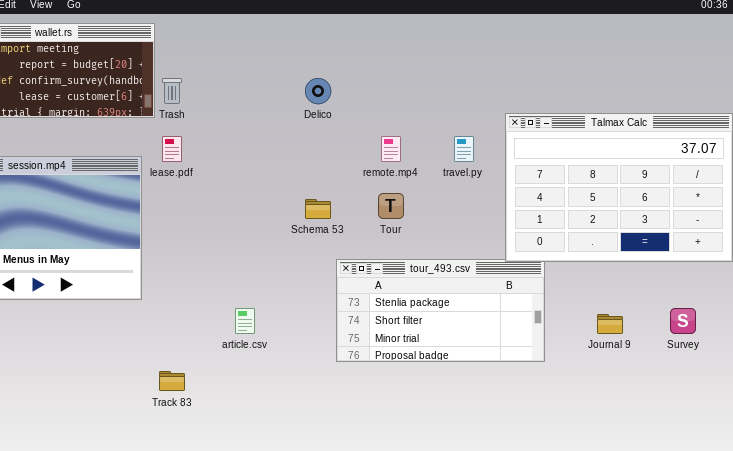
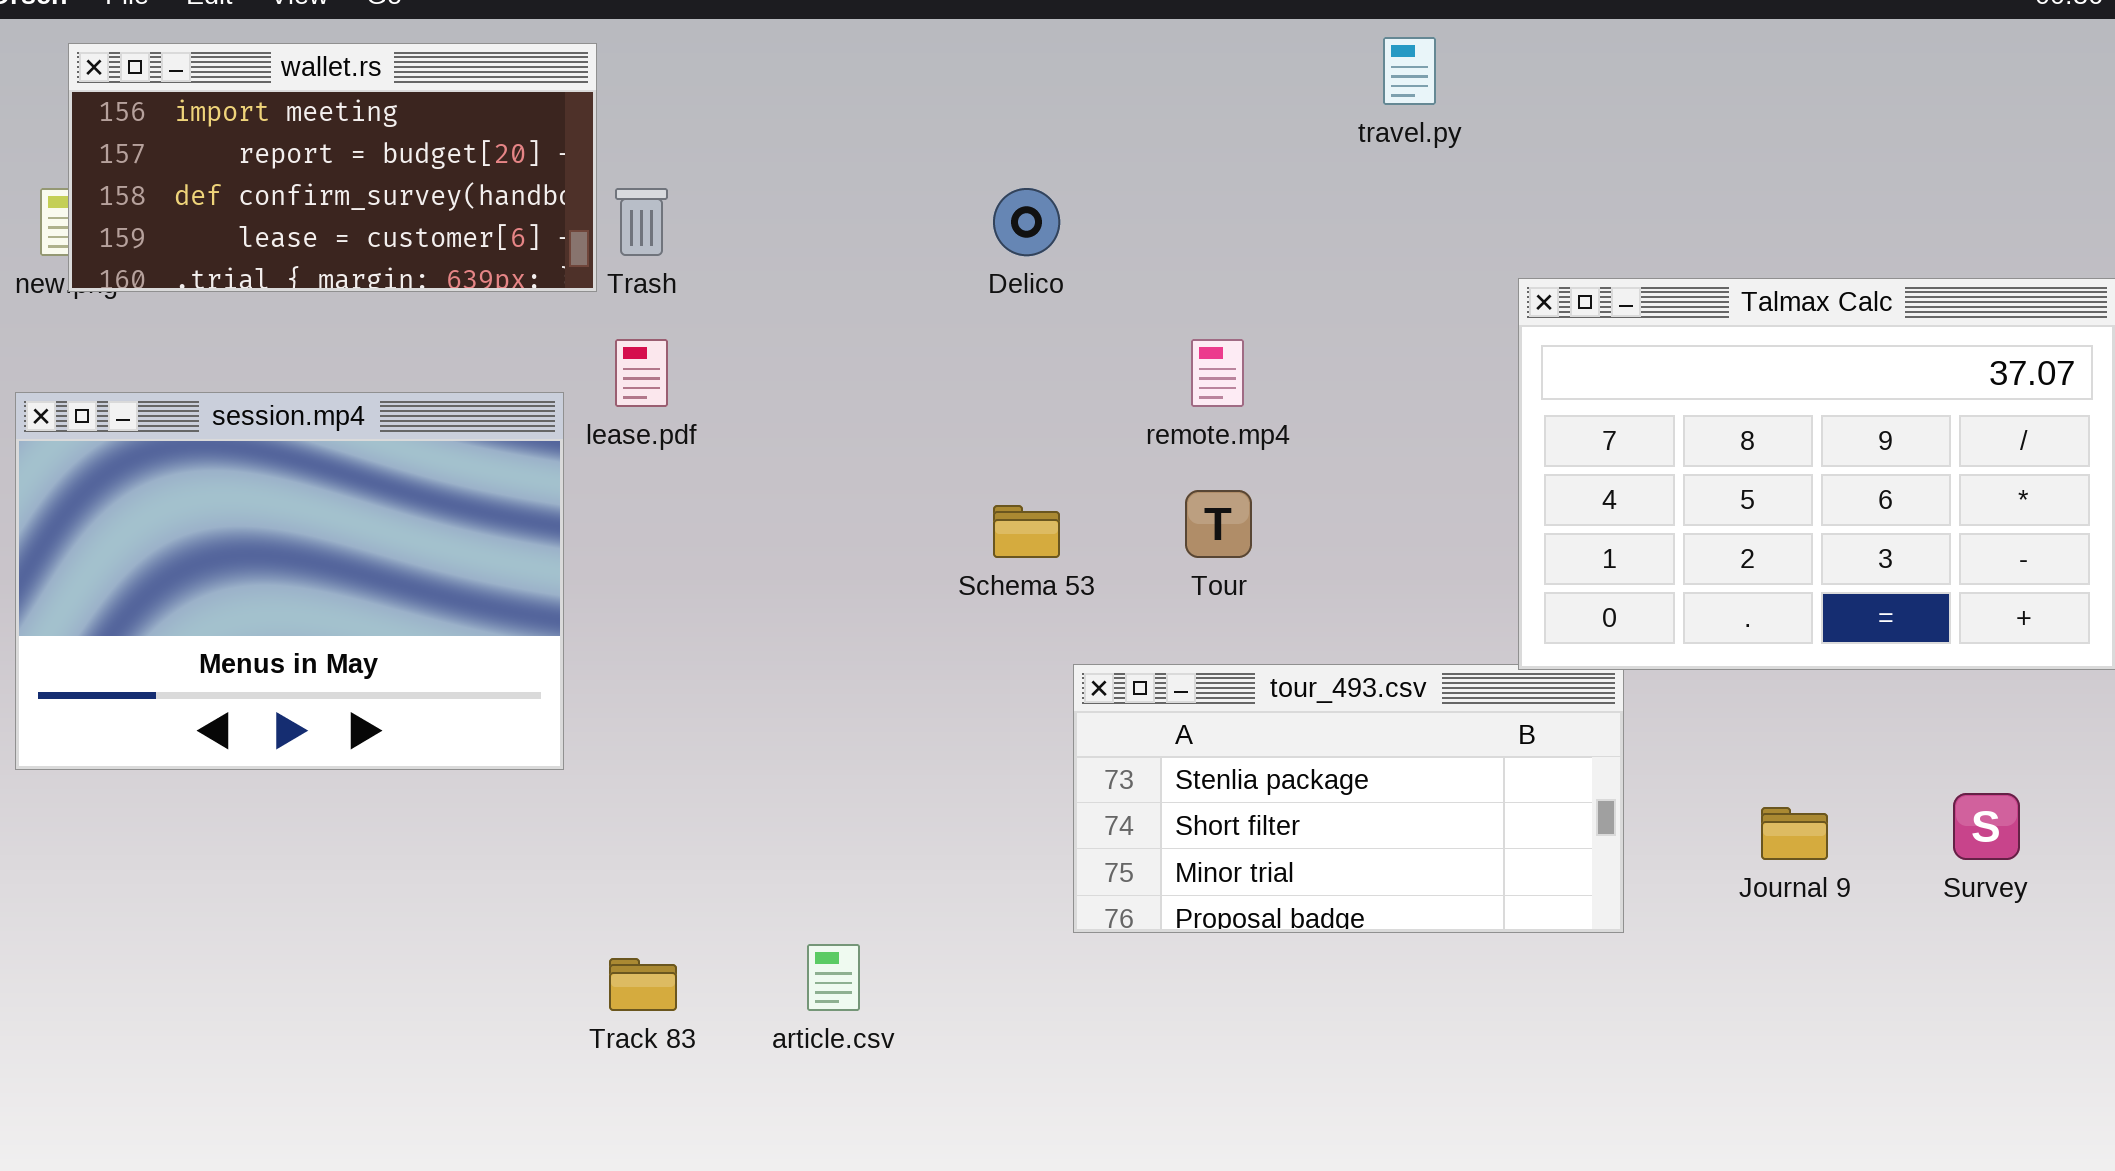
travel.py: [454,136,474,162] -> [1383,37,1436,105], moved
article.csv: [235,308,255,334] -> [807,944,860,1011], moved

